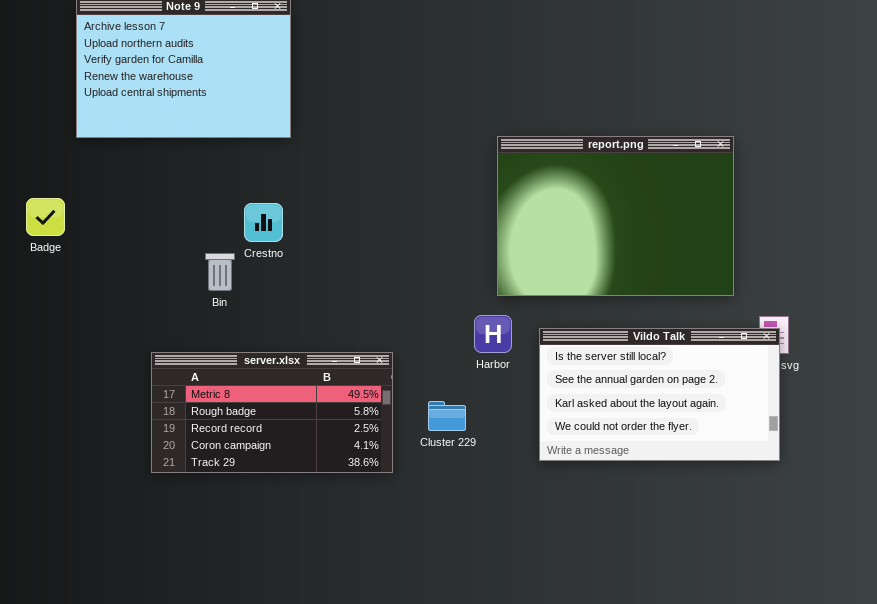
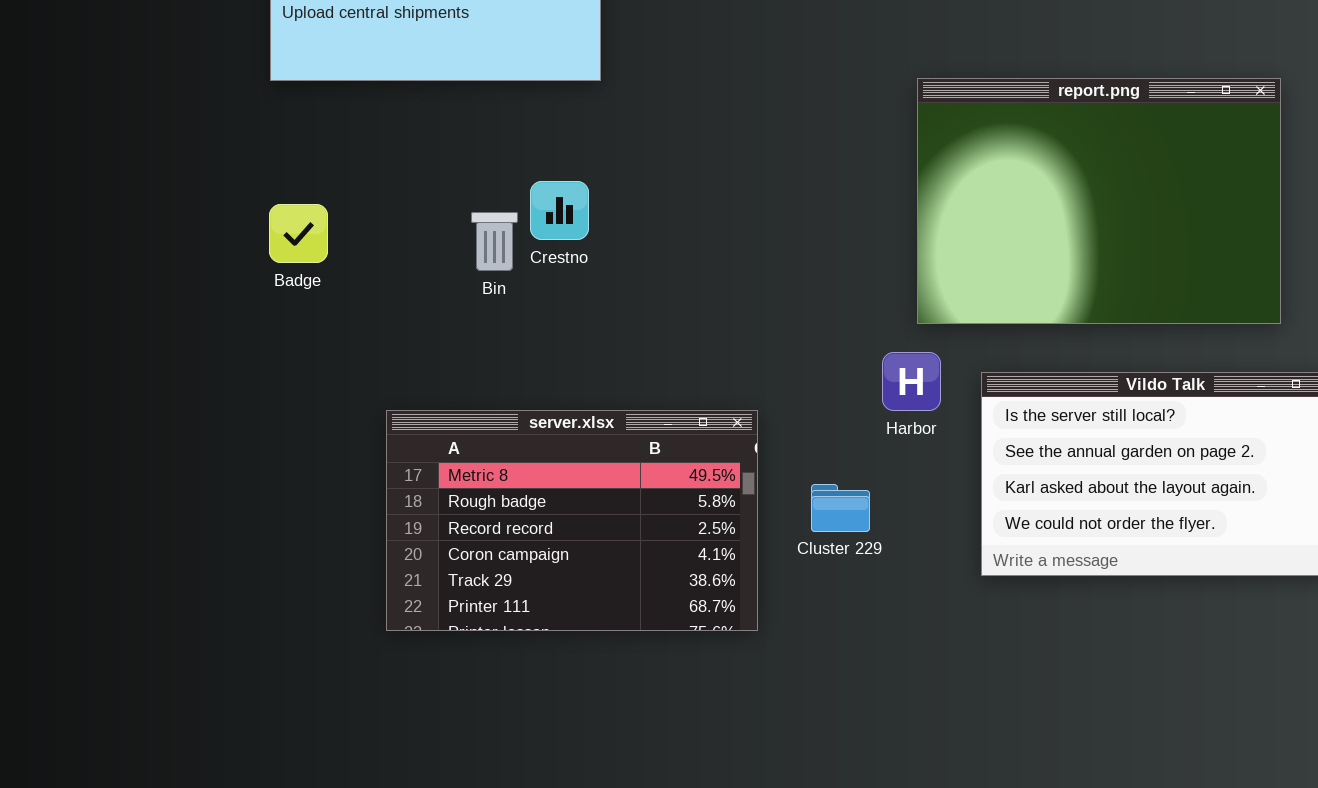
Badge: [26,198,65,236] -> [269,204,328,263], moved
Bin: [205,253,235,291] -> [471,212,518,271], moved
server.xlsx: [151,352,393,473] -> [386,410,758,631], resized

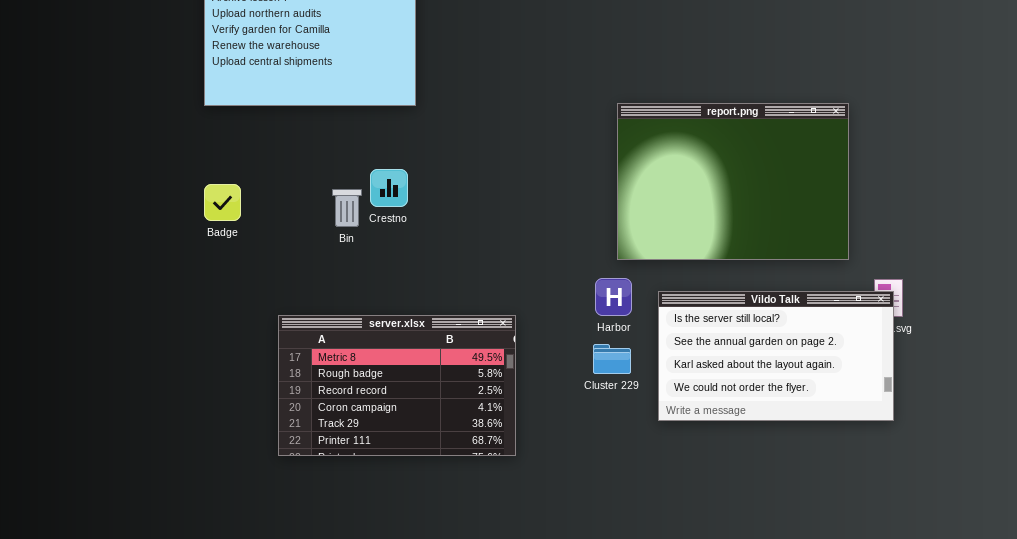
Cluster 229: [811,484,870,532] -> [593,344,631,374], moved

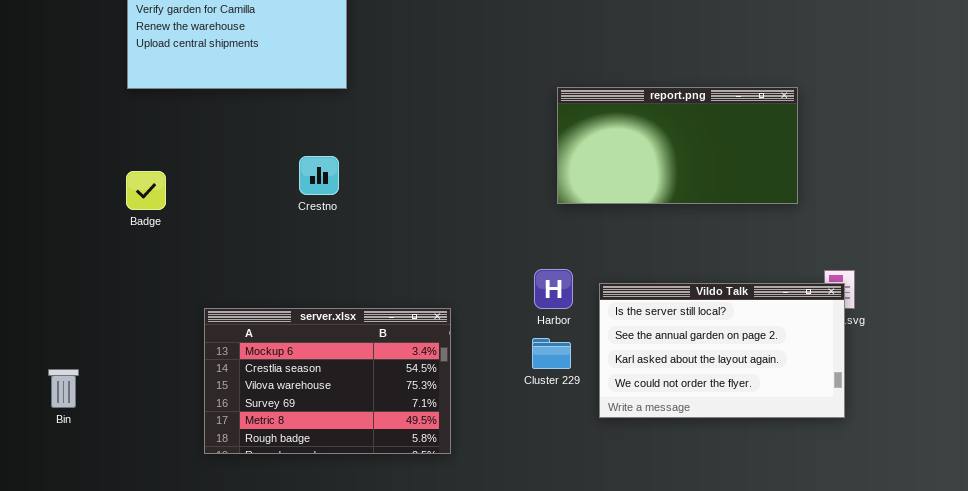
report.png: [617,103,849,260] -> [557,87,798,204], resized
Bin: [332,189,362,227] -> [48,369,79,408], moved
server.xlsx: [278,315,516,456] -> [204,308,451,454], scrolled up 4 rows

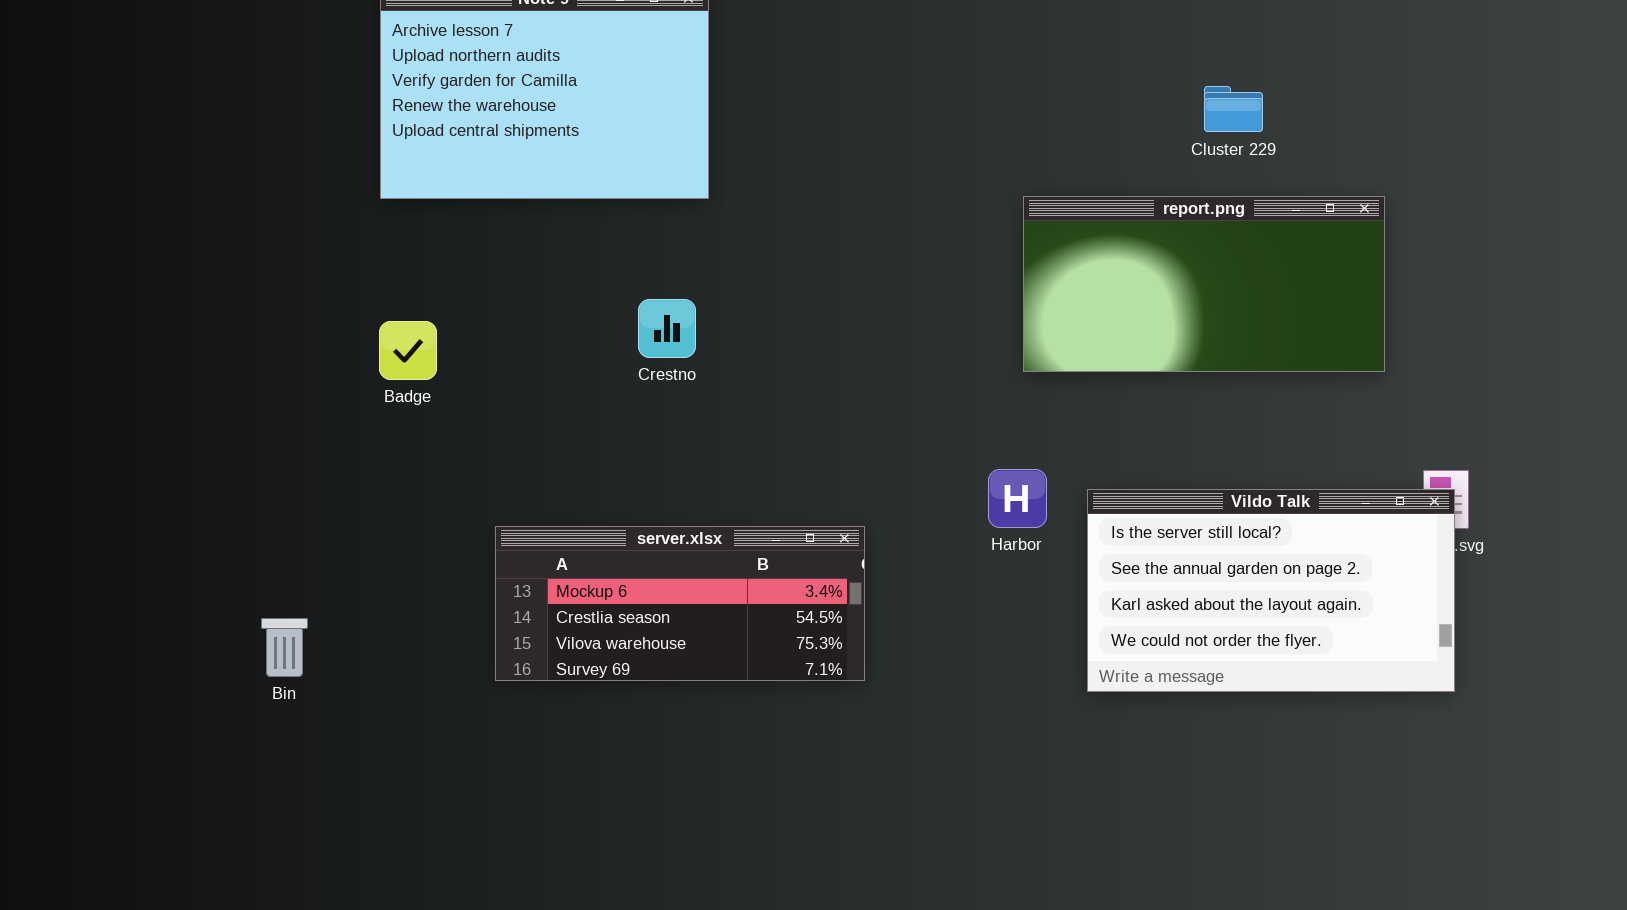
server.xlsx: [204,308,451,454] -> [495,526,865,681], resized
Cluster 229: [532,338,571,369] -> [1204,86,1263,132], moved

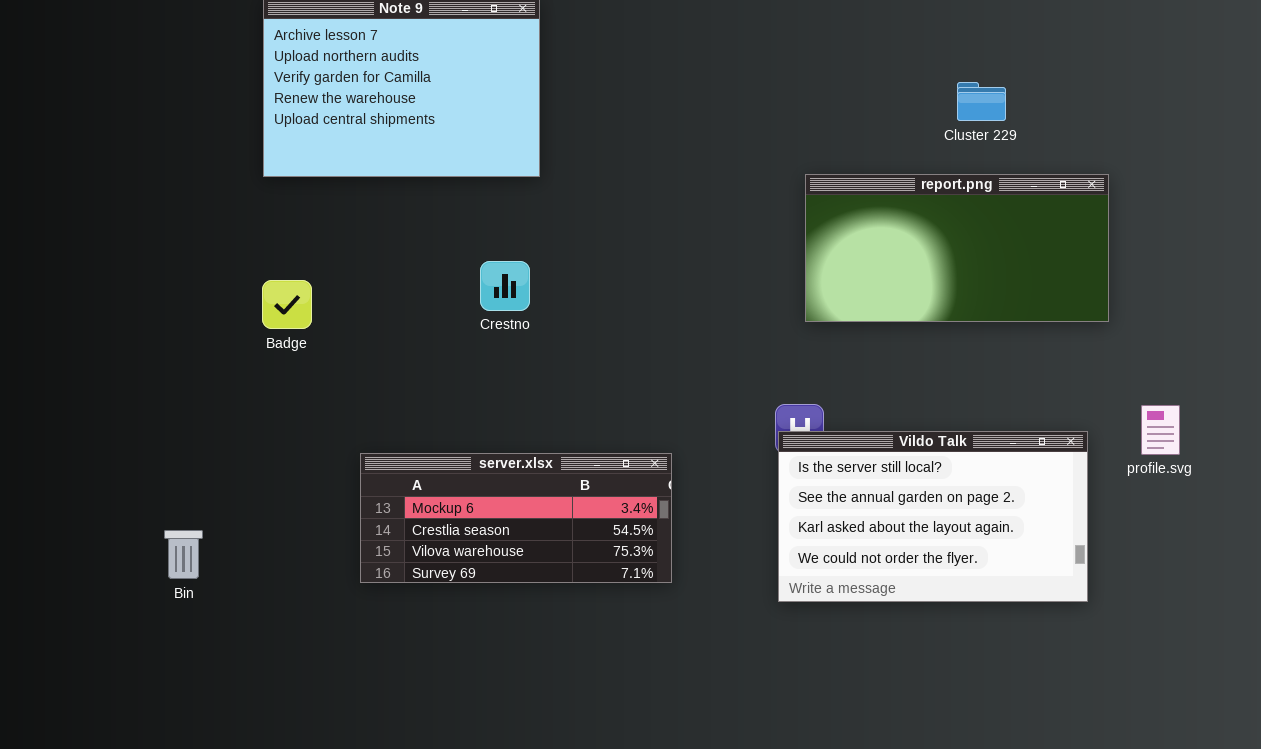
Vildo Talk: [1087,489,1455,692] -> [778,431,1088,602], moved

